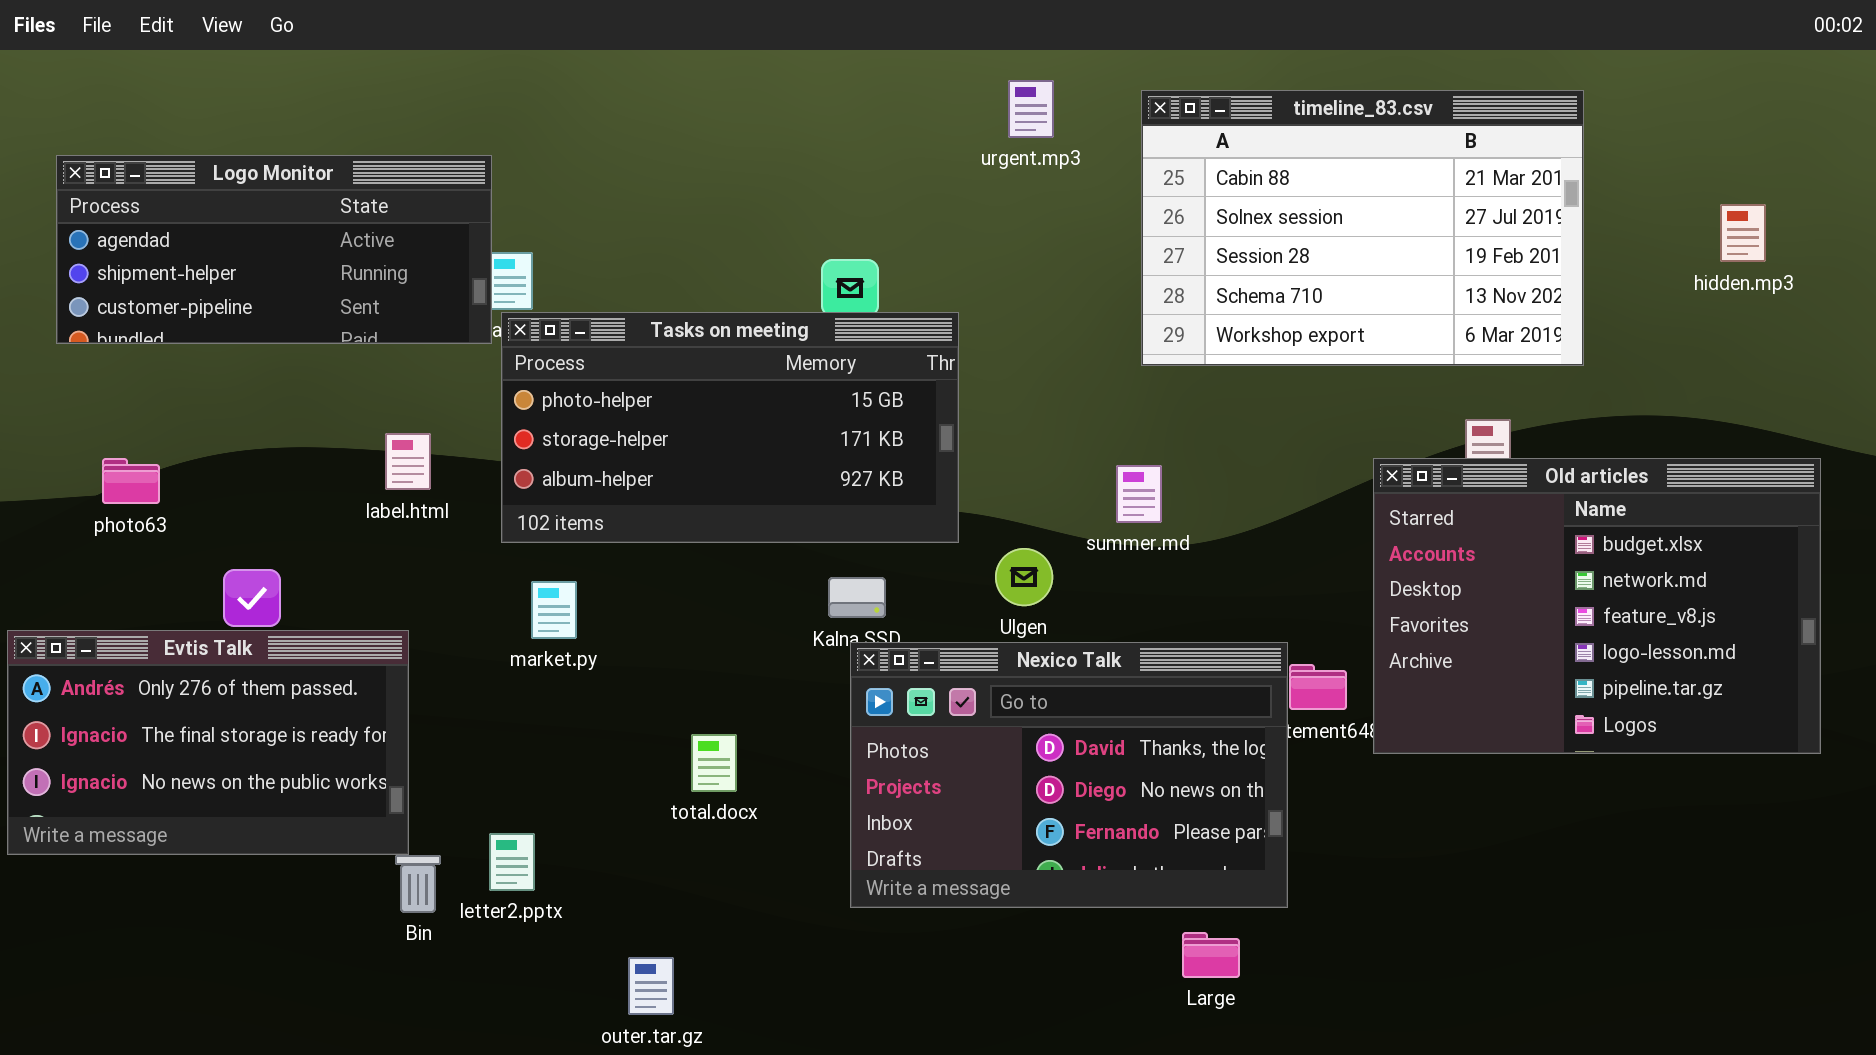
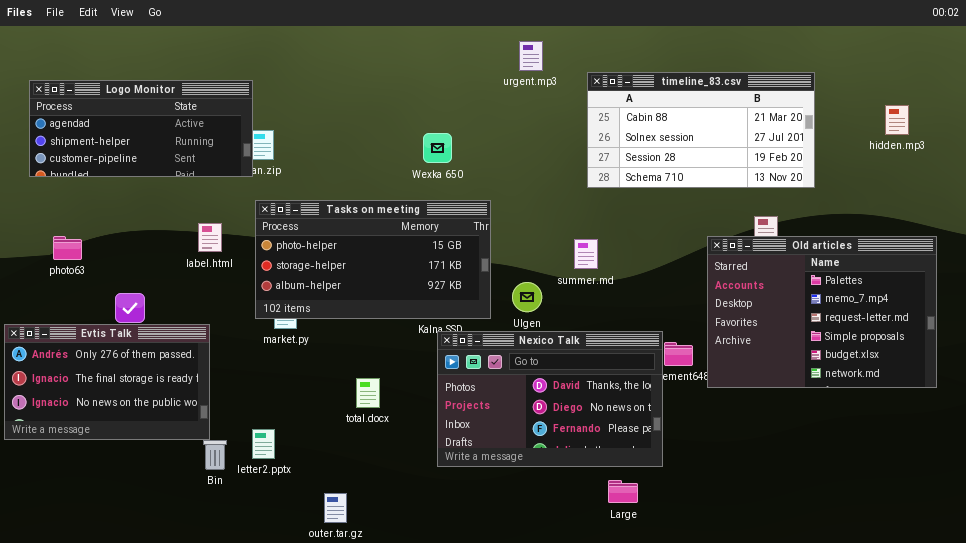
timeline_83.csv: [1141,90,1584,366] -> [587,72,815,188], resized
Tasks on meeting: [501,312,959,543] -> [255,200,491,319], moved
Old articles: [1373,458,1821,754] -> [707,236,937,388], scrolled up 4 rows

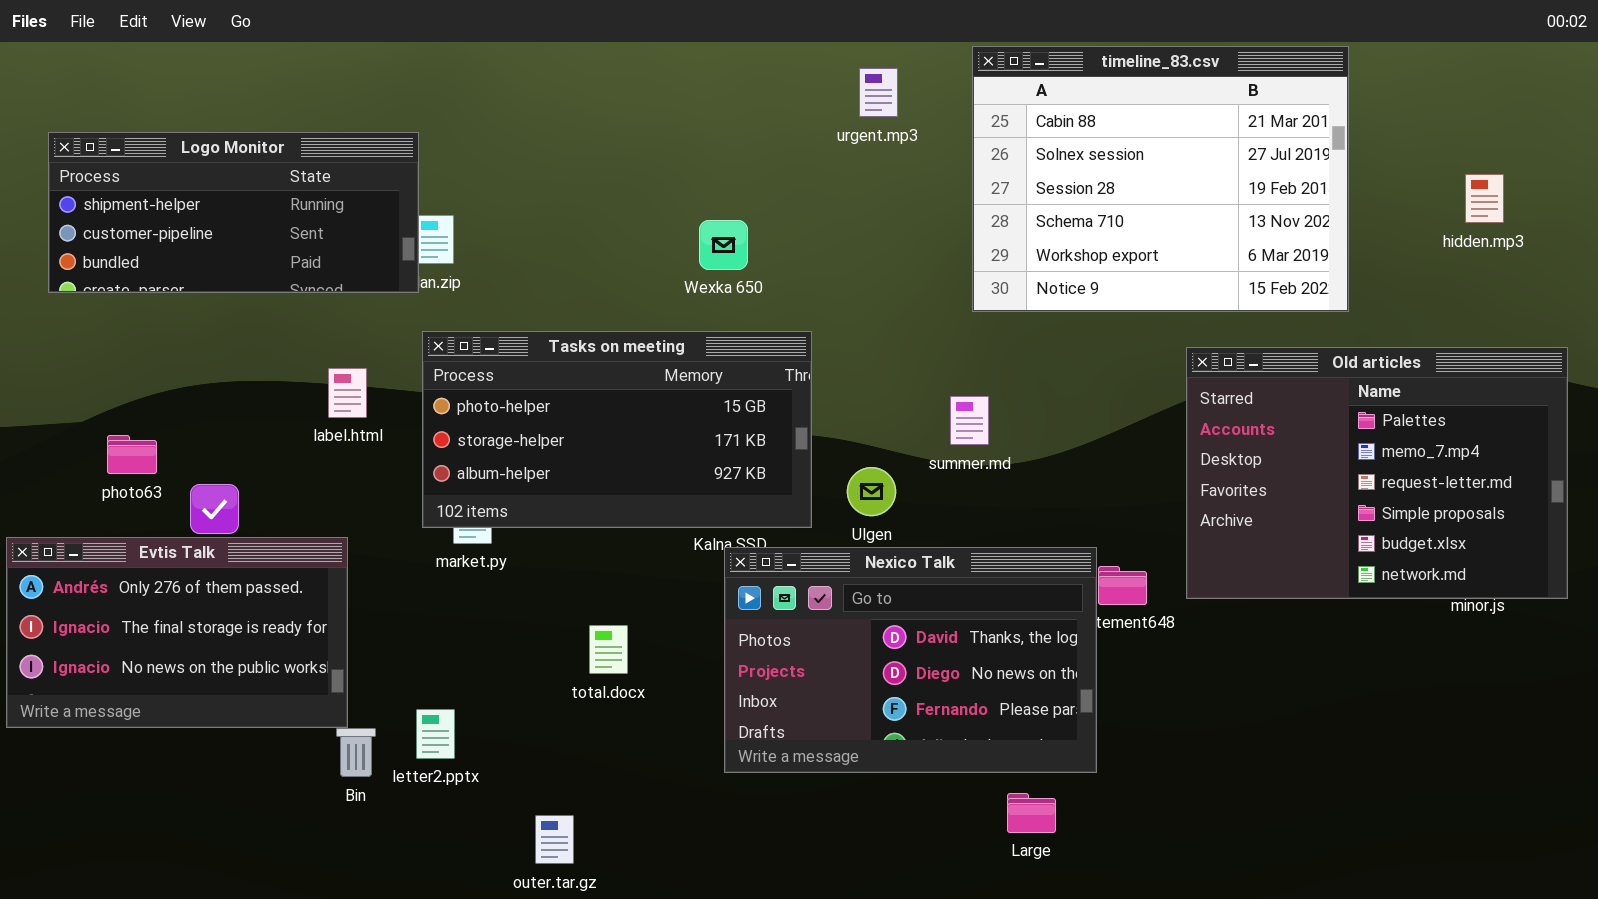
timeline_83.csv: [587,72,815,188] -> [972,46,1349,312], resized
Logo Monitor: [29,80,253,177] -> [48,132,419,293], scrolled down 1 row
photo63: [53,236,82,260] -> [107,435,157,474], moved
Old articles: [707,236,937,388] -> [1186,347,1568,599], moved

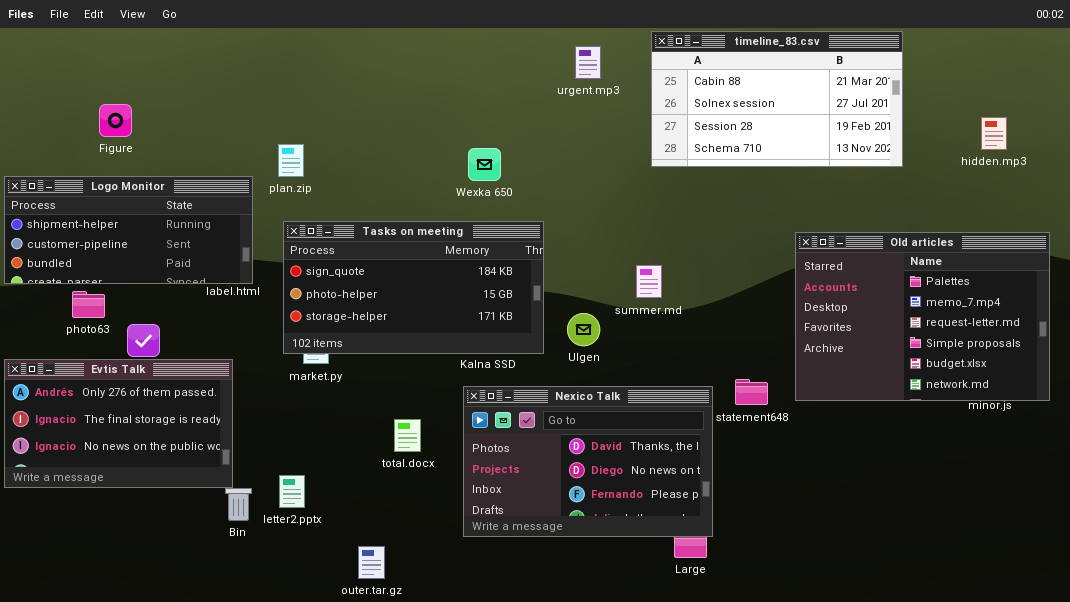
timeline_83.csv: [972,46,1349,312] -> [651,31,903,167], resized
Logo Monitor: [48,132,419,293] -> [4,176,253,284], moved
Tasks on meeting: [422,331,812,528] -> [283,221,544,354], scrolled up 1 row
Nexico Talk: [724,547,1097,773] -> [463,386,713,537], moved

